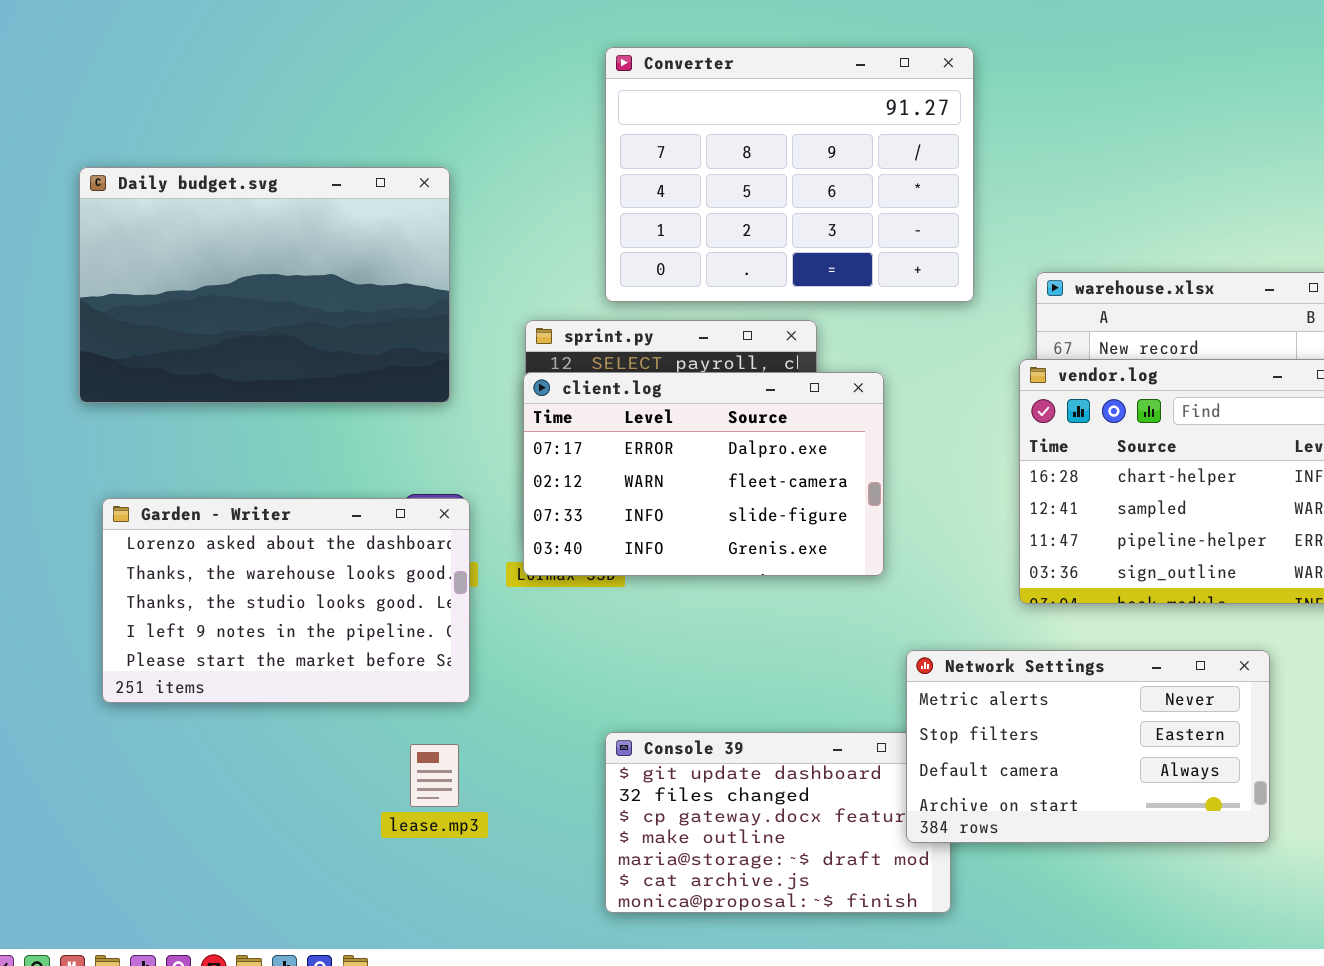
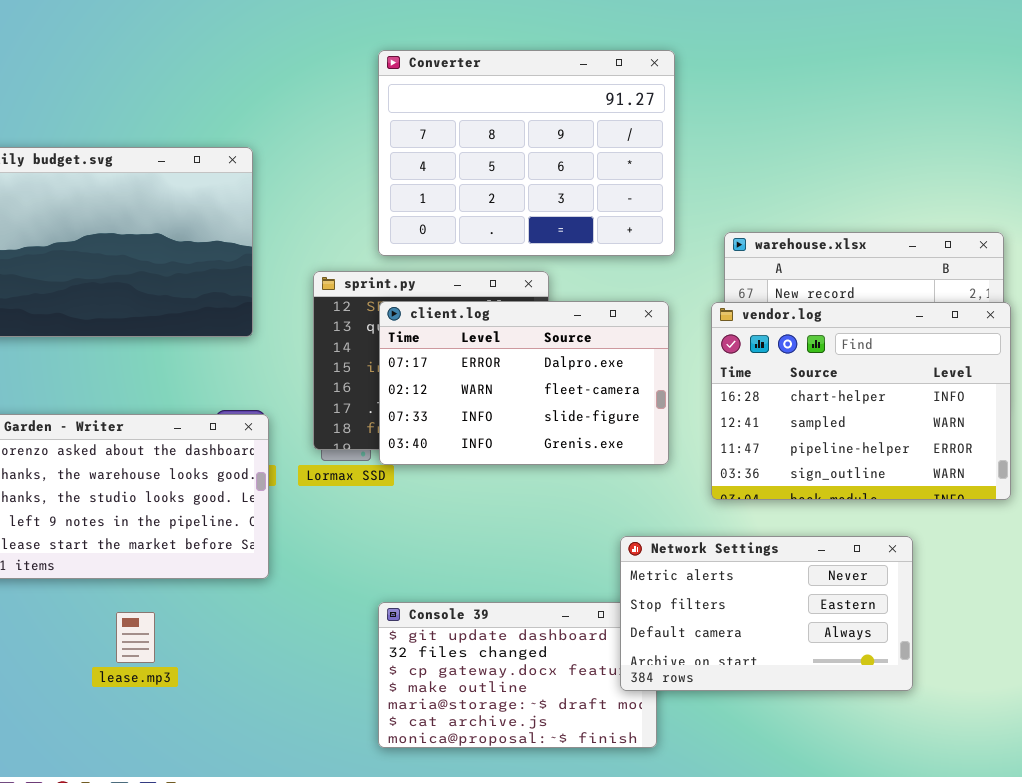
client.log: [523,372,884,576] -> [379,301,669,465], moved
lease.mp3: [410,744,459,807] -> [116,612,155,663], moved

